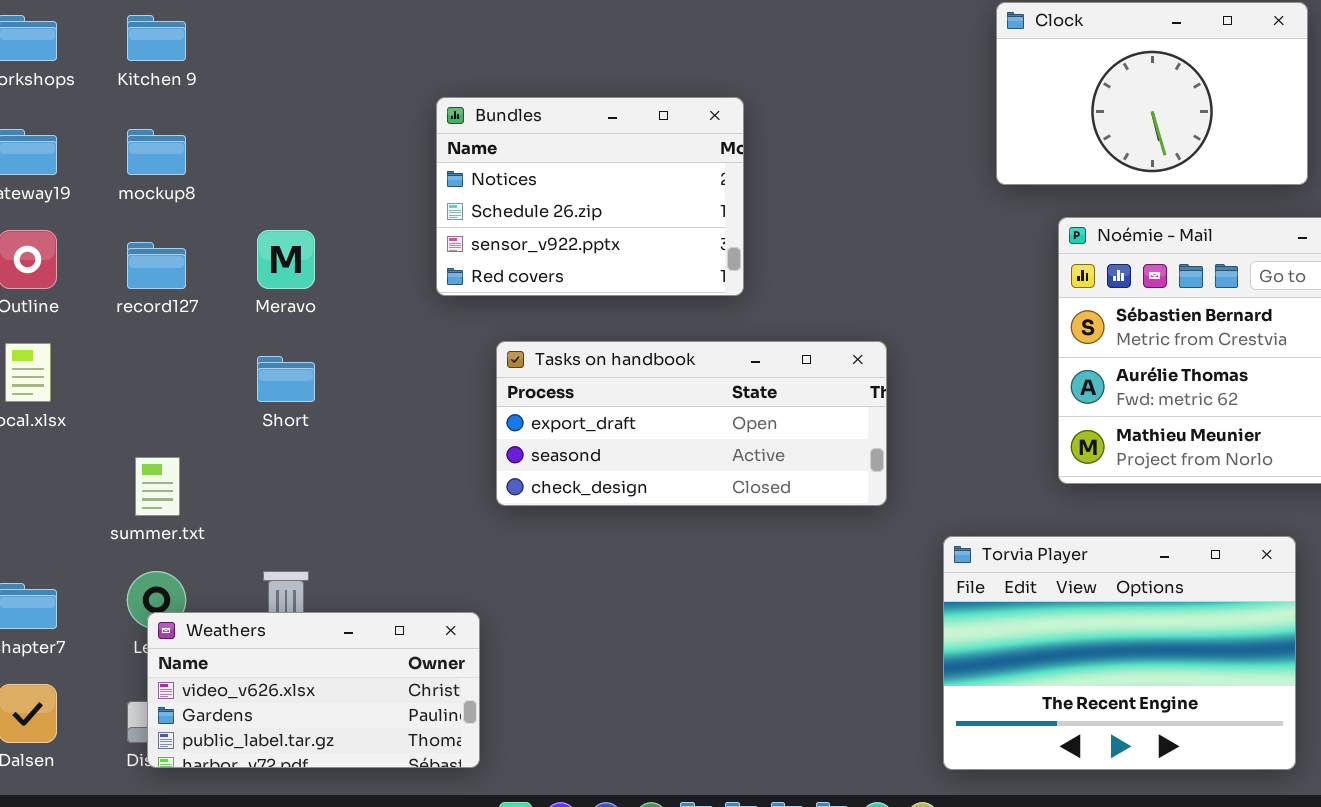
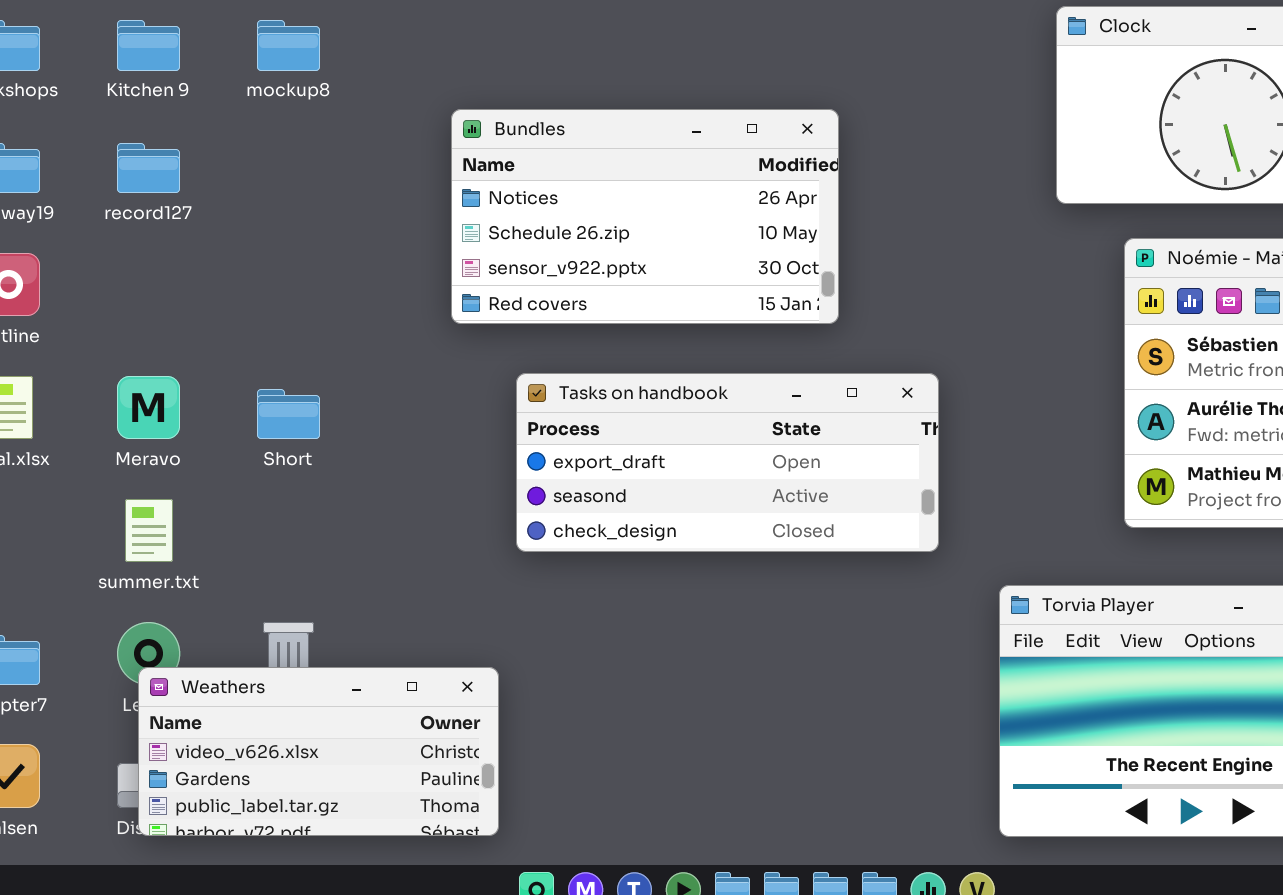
Bundles: [436,97,744,296] -> [451,109,839,324], resized
mockup8: [127,129,186,175] -> [257,20,320,71], moved
Meravo: [257,230,315,289] -> [117,376,180,439], moved
record127: [127,242,186,289] -> [117,143,180,193], moved

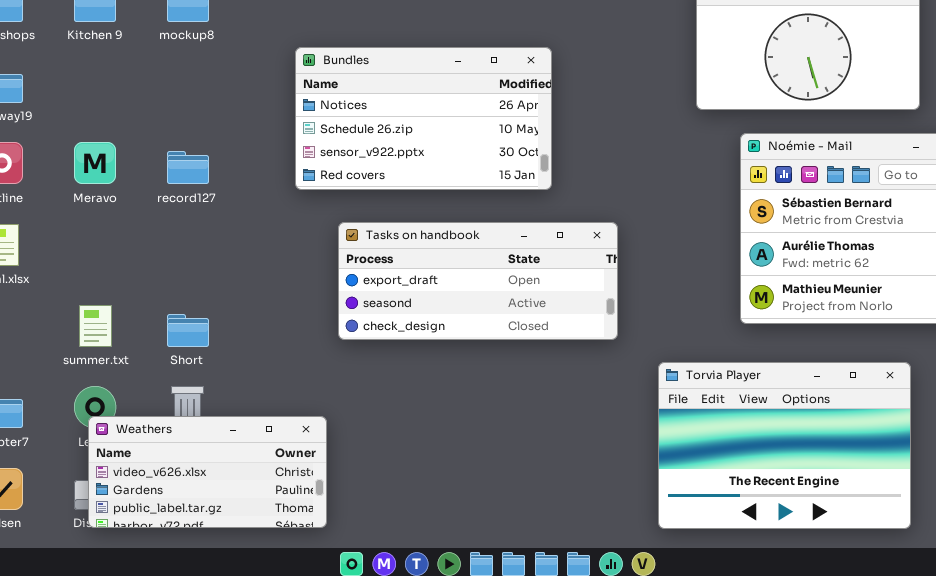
record127: [117,143,180,193] -> [167,151,209,184], moved
Meravo: [117,376,180,439] -> [74,142,116,184], moved
Short: [257,389,320,439] -> [167,314,209,347], moved

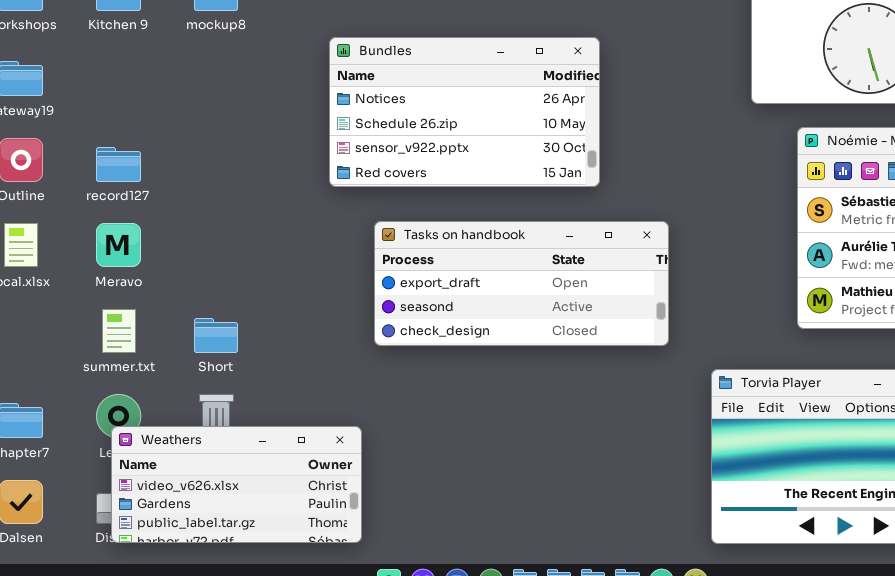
Meravo: [74,142,116,184] -> [96,223,141,267], moved
record127: [167,151,209,184] -> [96,147,141,182], moved

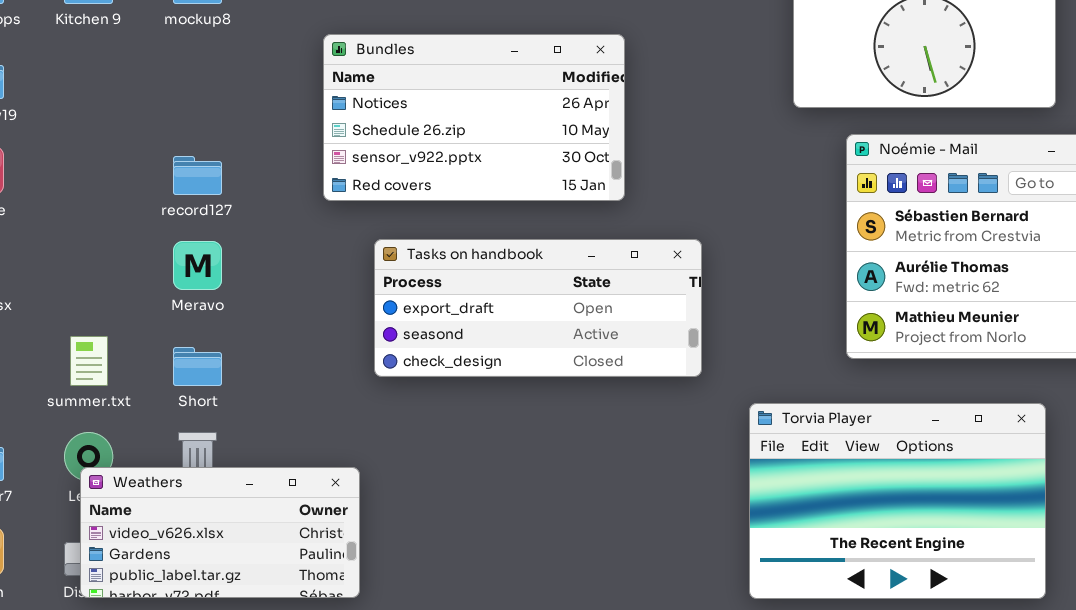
record127: [96,147,141,182] -> [173,156,222,195], moved
Meravo: [96,223,141,267] -> [173,241,222,290], moved

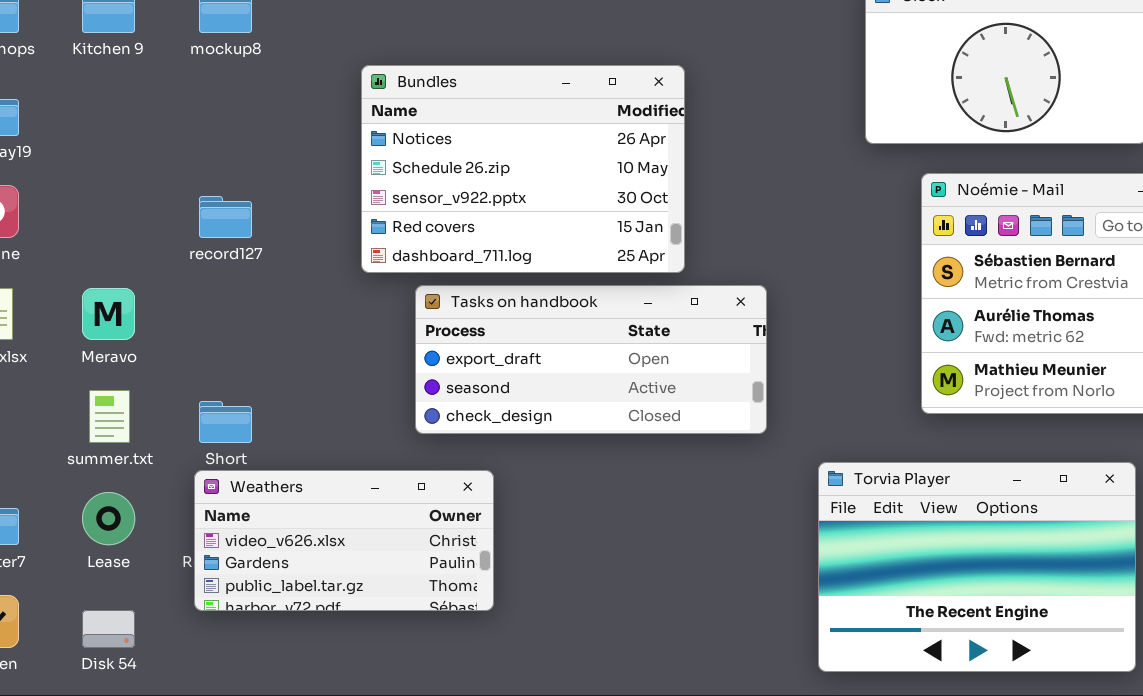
Bundles: [323,34,625,201] -> [361,65,685,273], resized
Meravo: [173,241,222,290] -> [82,288,135,340], moved
Weathers: [80,467,360,598] -> [194,470,494,611], moved

